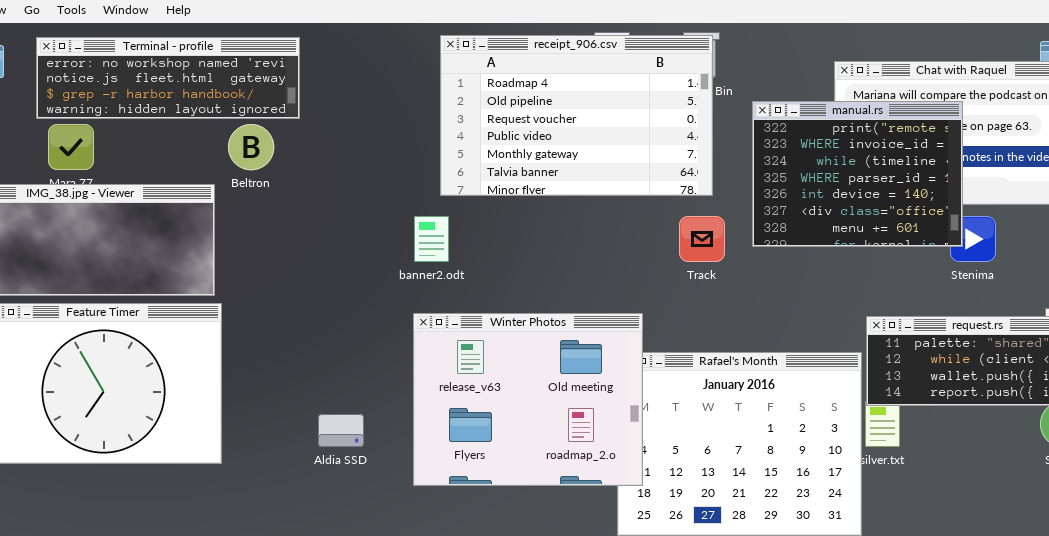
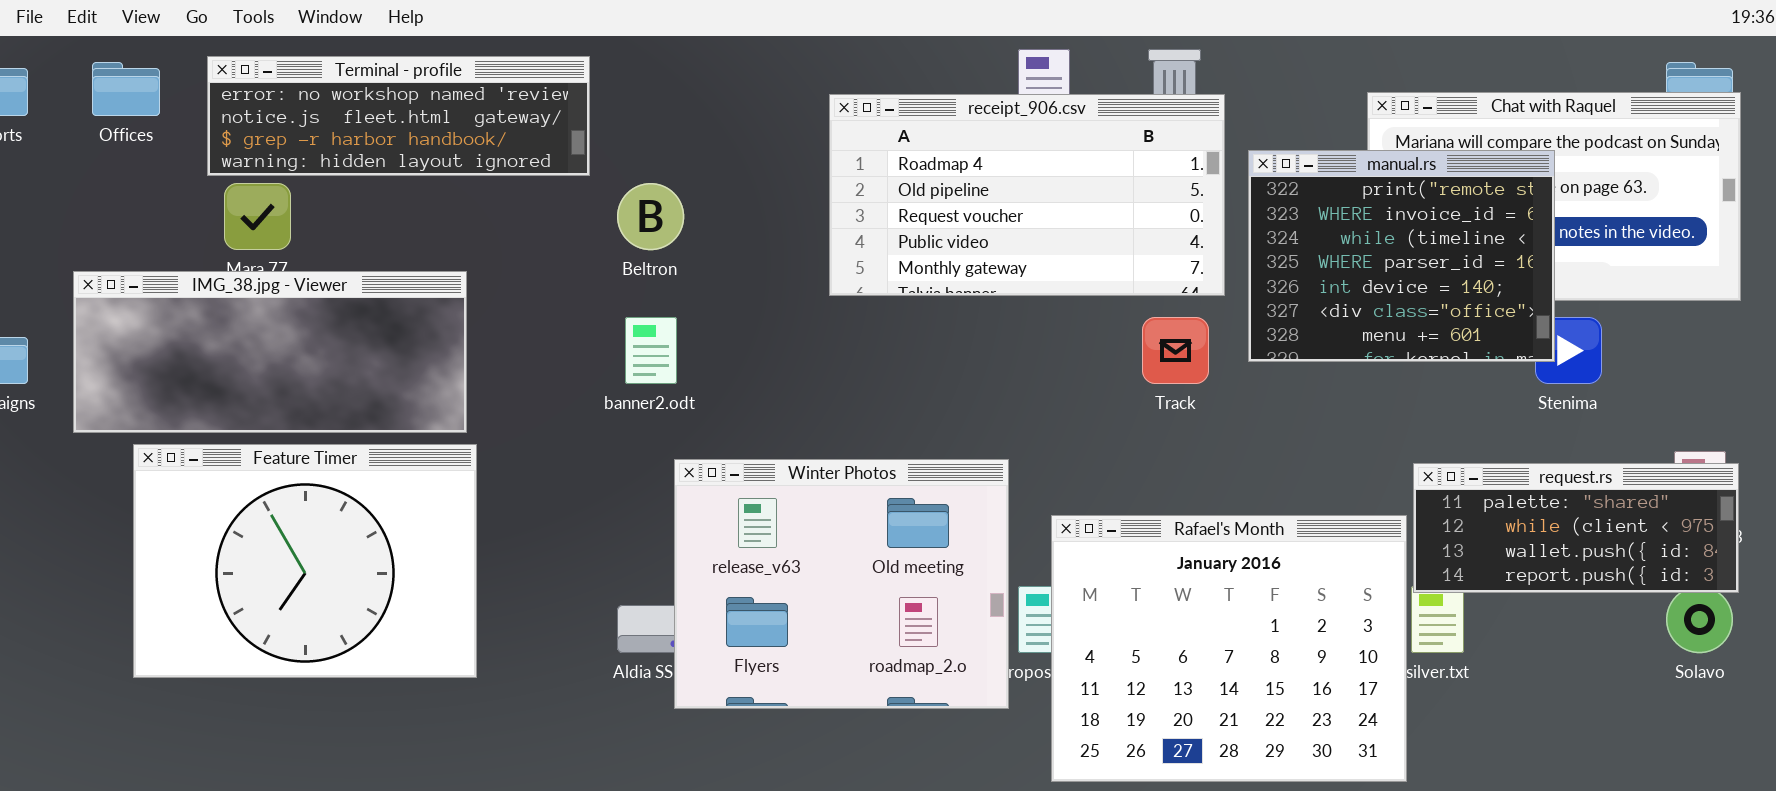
receipt_906.csv: [440,35,713,196] -> [829,94,1225,296], moved, resized
Beltron: [228,124,274,170] -> [617,183,684,250], moved
banner2.odt: [414,216,449,262] -> [625,317,677,384], moved
Winter Photos: [413,313,643,486] -> [674,459,1009,709], moved

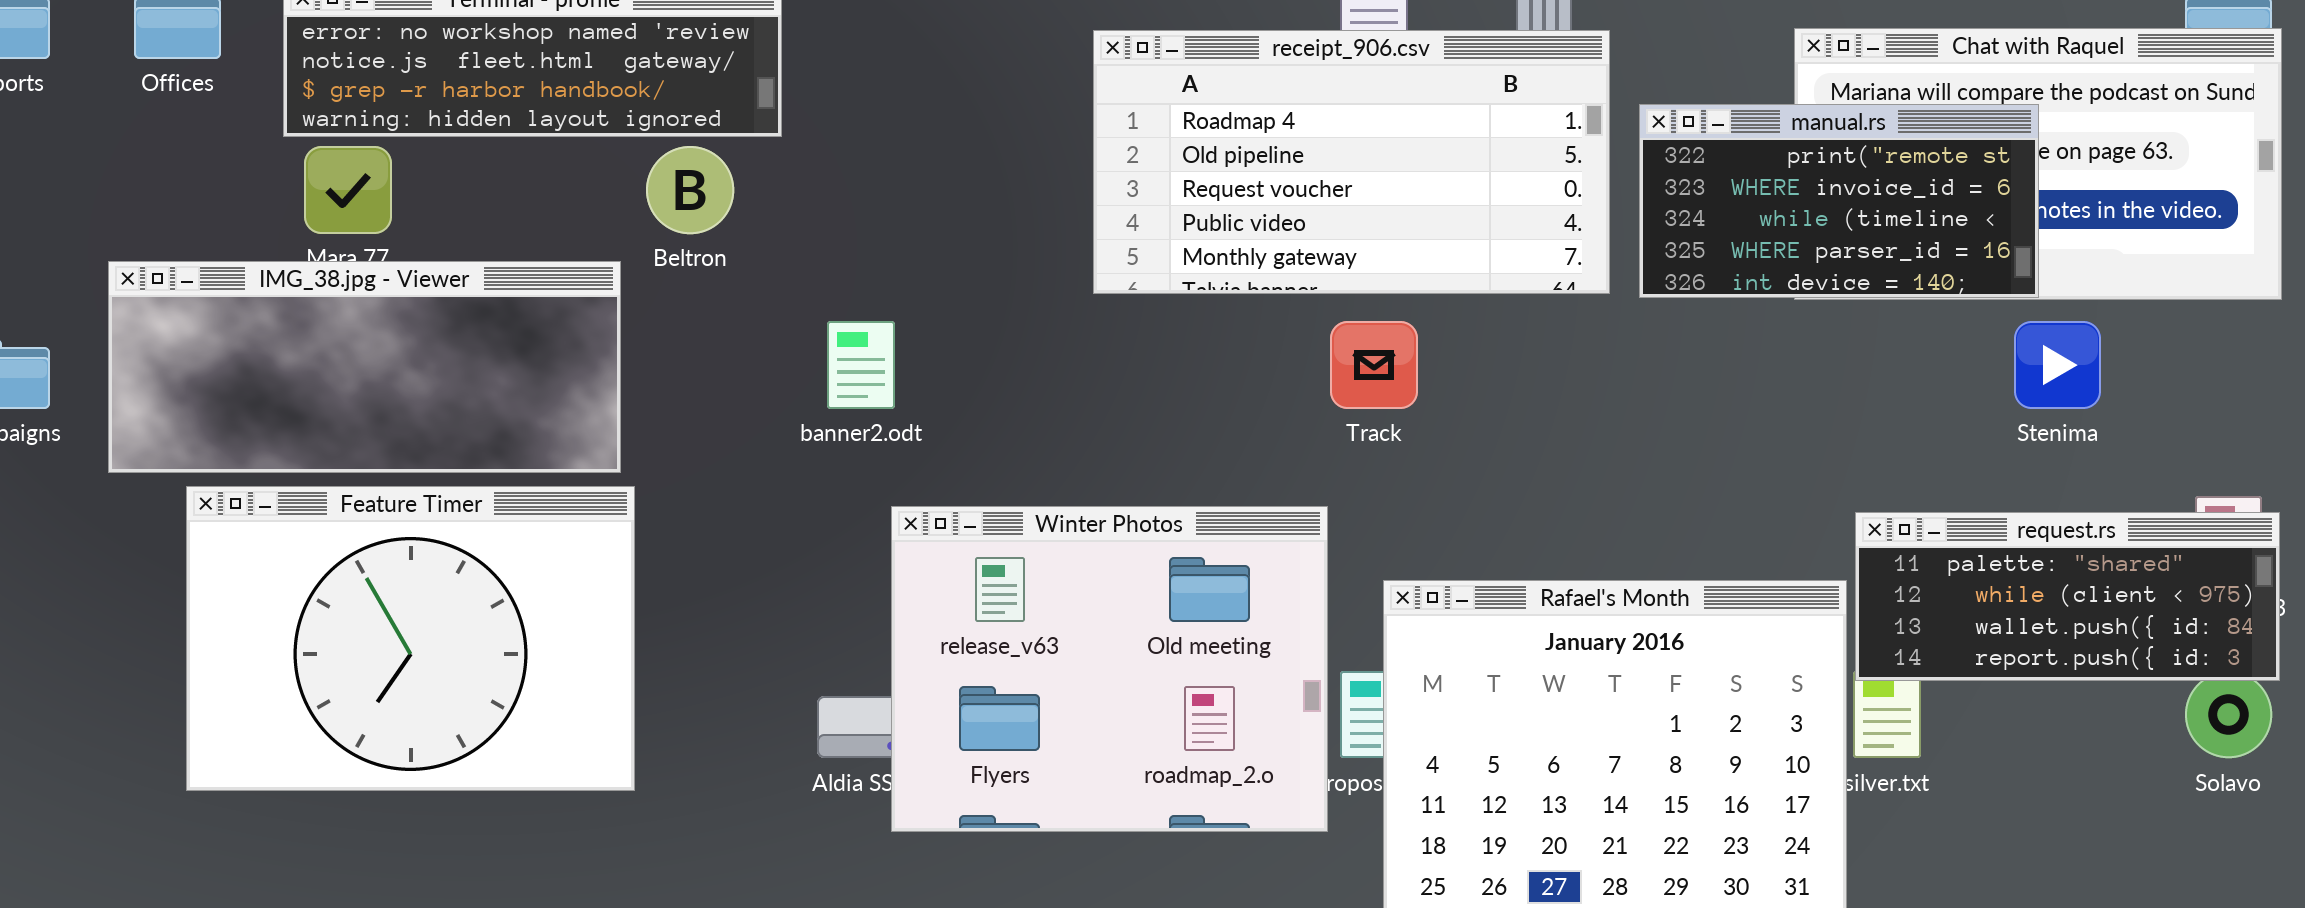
manual.rs: [1248,150,1555,362] -> [1639,104,2039,298], resized
Beltron: [617,183,684,250] -> [646,146,734,234], moved
Track: [1142,317,1209,384] -> [1330,321,1418,409], moved

